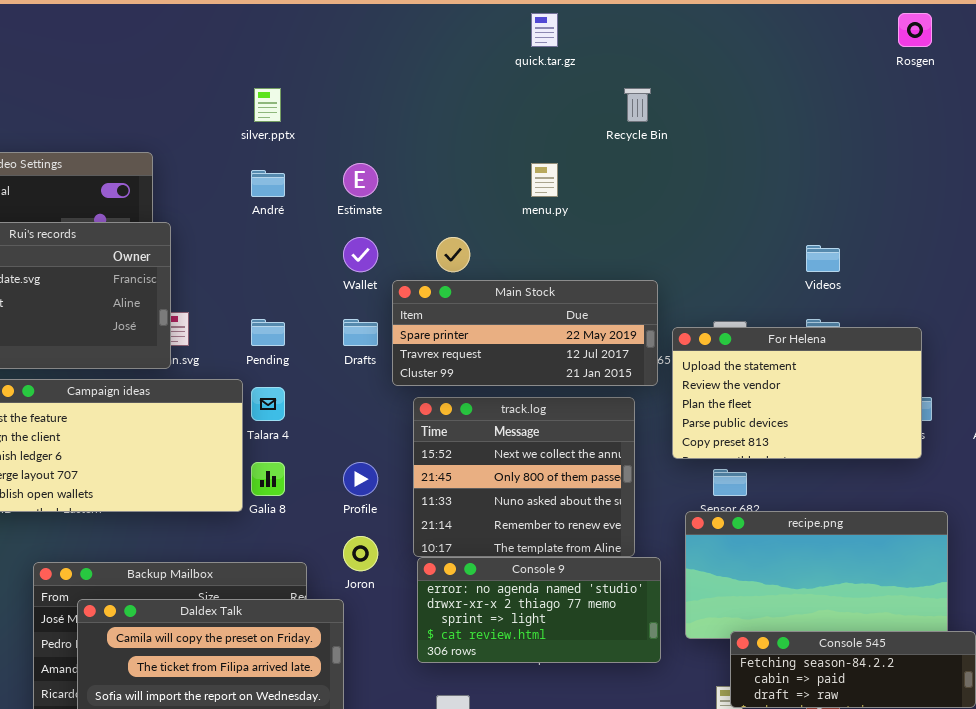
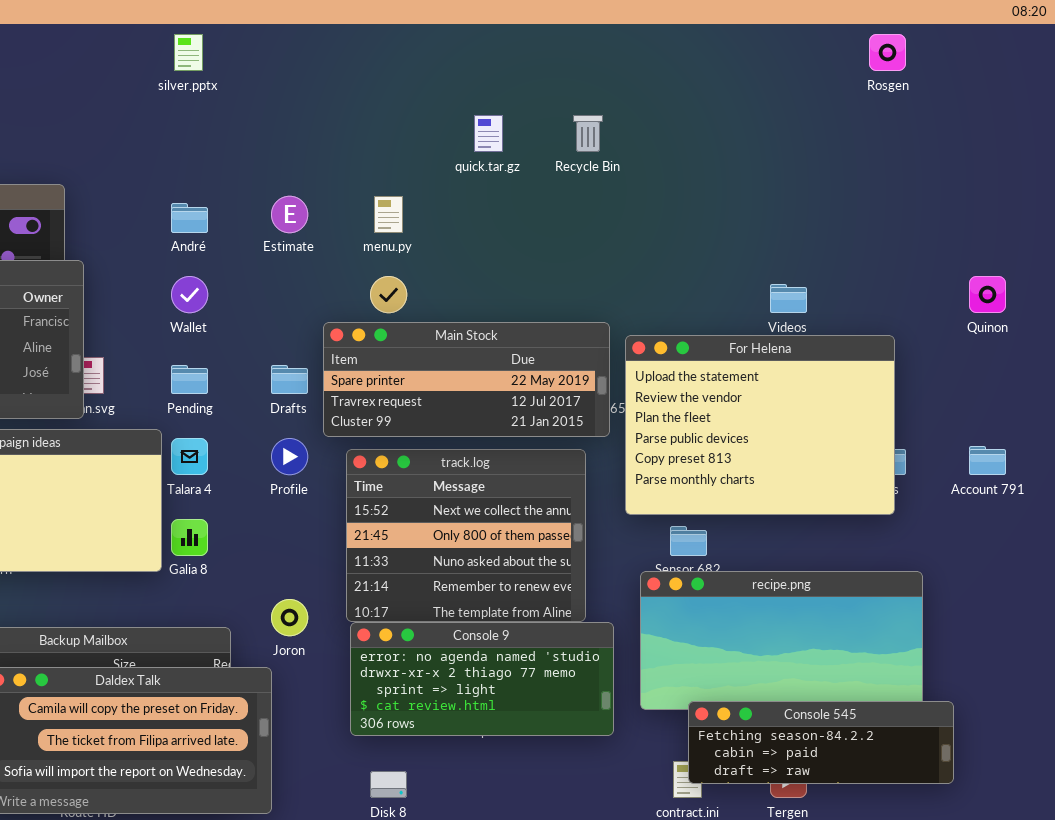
quick.tar.gz: [531,13,558,47] -> [474,115,503,152], moved
silver.pptx: [254,88,281,122] -> [174,34,203,71], moved
menu.py: [531,163,558,197] -> [374,196,403,233], moved
Wallet: [343,237,378,272] -> [171,276,208,313], moved
For Helena: [672,327,922,459] -> [625,335,895,515], resized
Profile: [343,462,378,496] -> [271,438,308,475], moved

